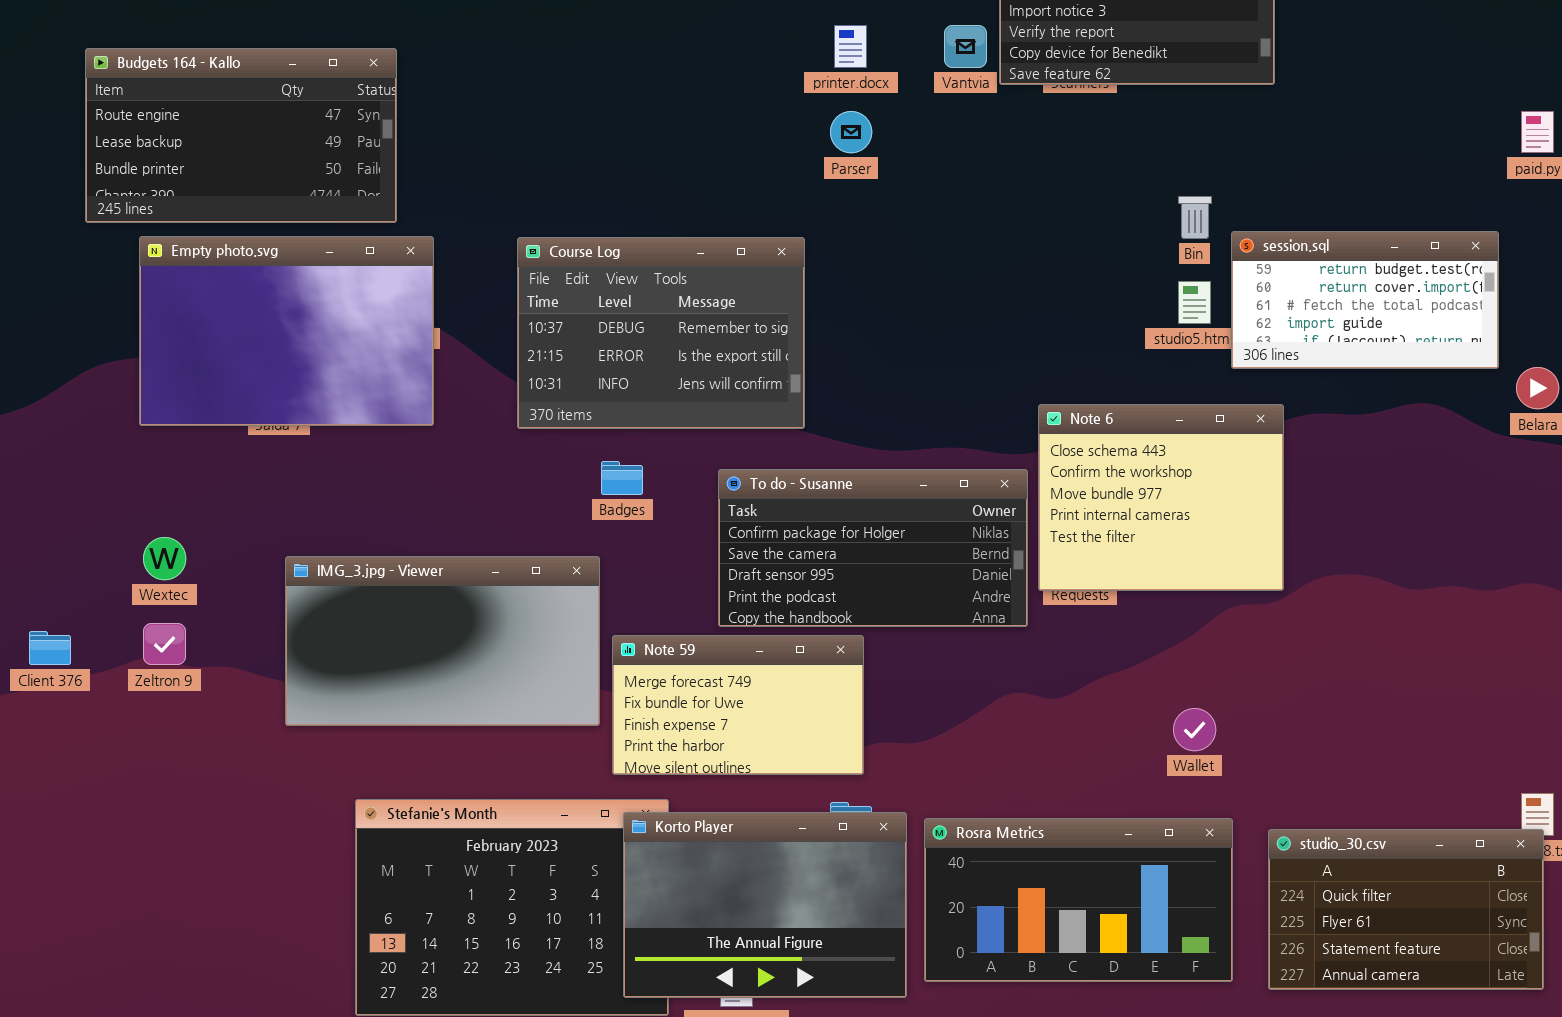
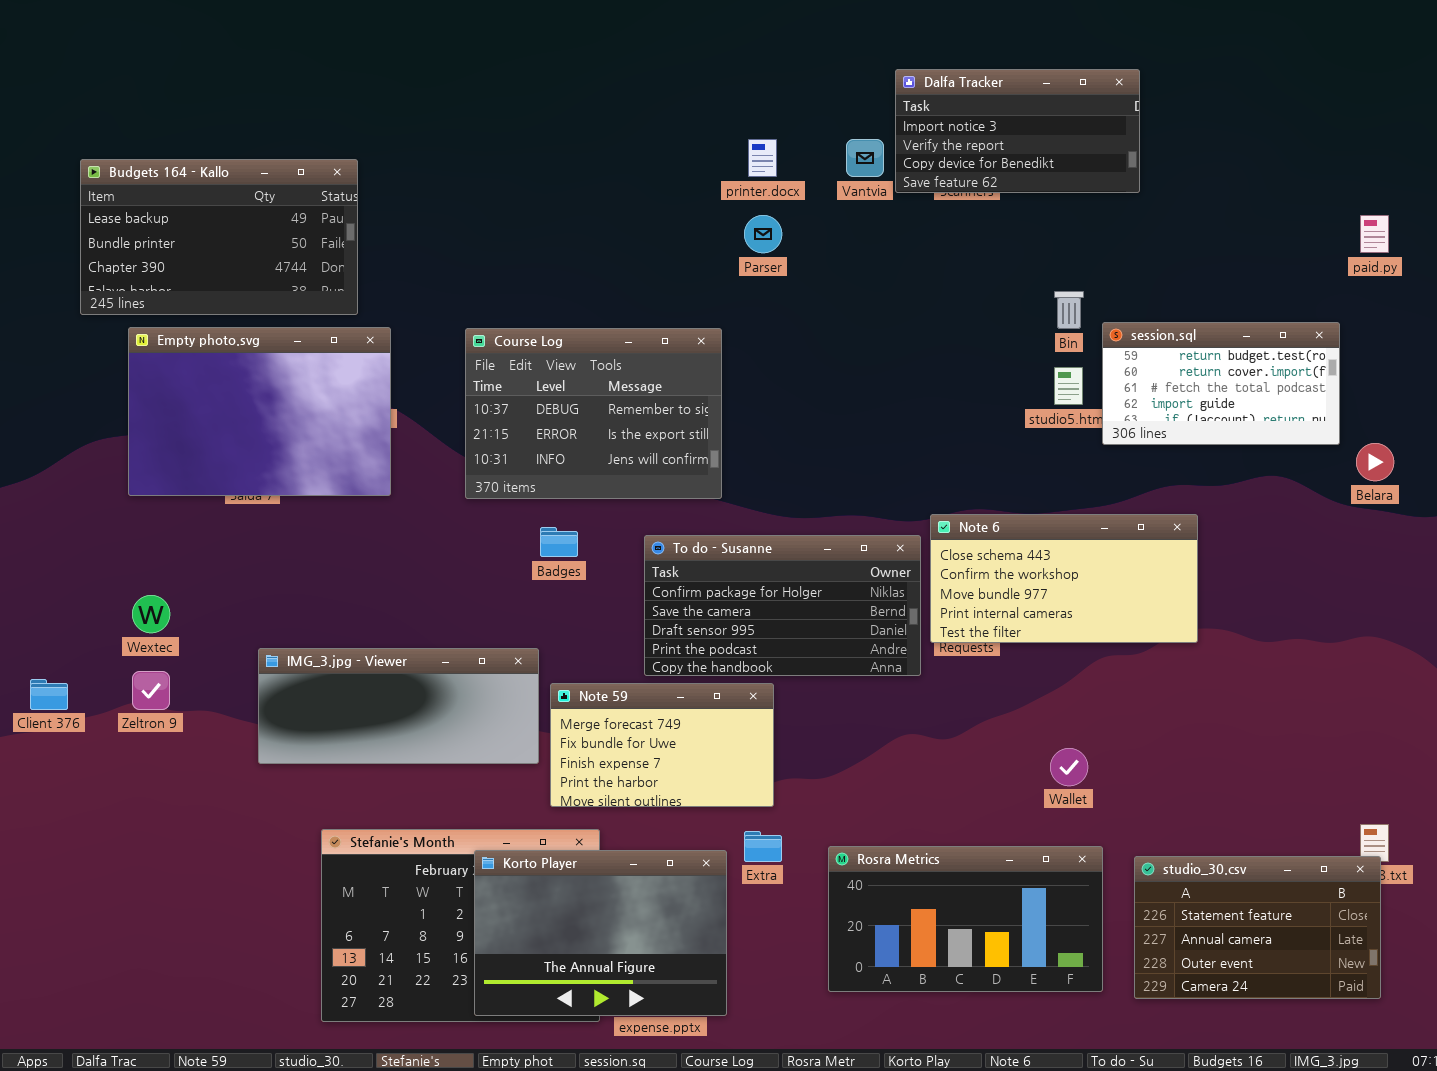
Budgets 164 - Kallo: [85,48,397,223] -> [80,159,358,315], scrolled down 1 row
Note 6: [1038,404,1284,591] -> [930,514,1198,643], resized
IMG_3.jpg - Viewer: [285,556,600,726] -> [258,648,539,764], resized
Korto Player: [623,812,907,998] -> [474,850,727,1016], moved
studio_30.csv: [1268,829,1544,990] -> [1134,856,1381,999], scrolled down 2 rows

